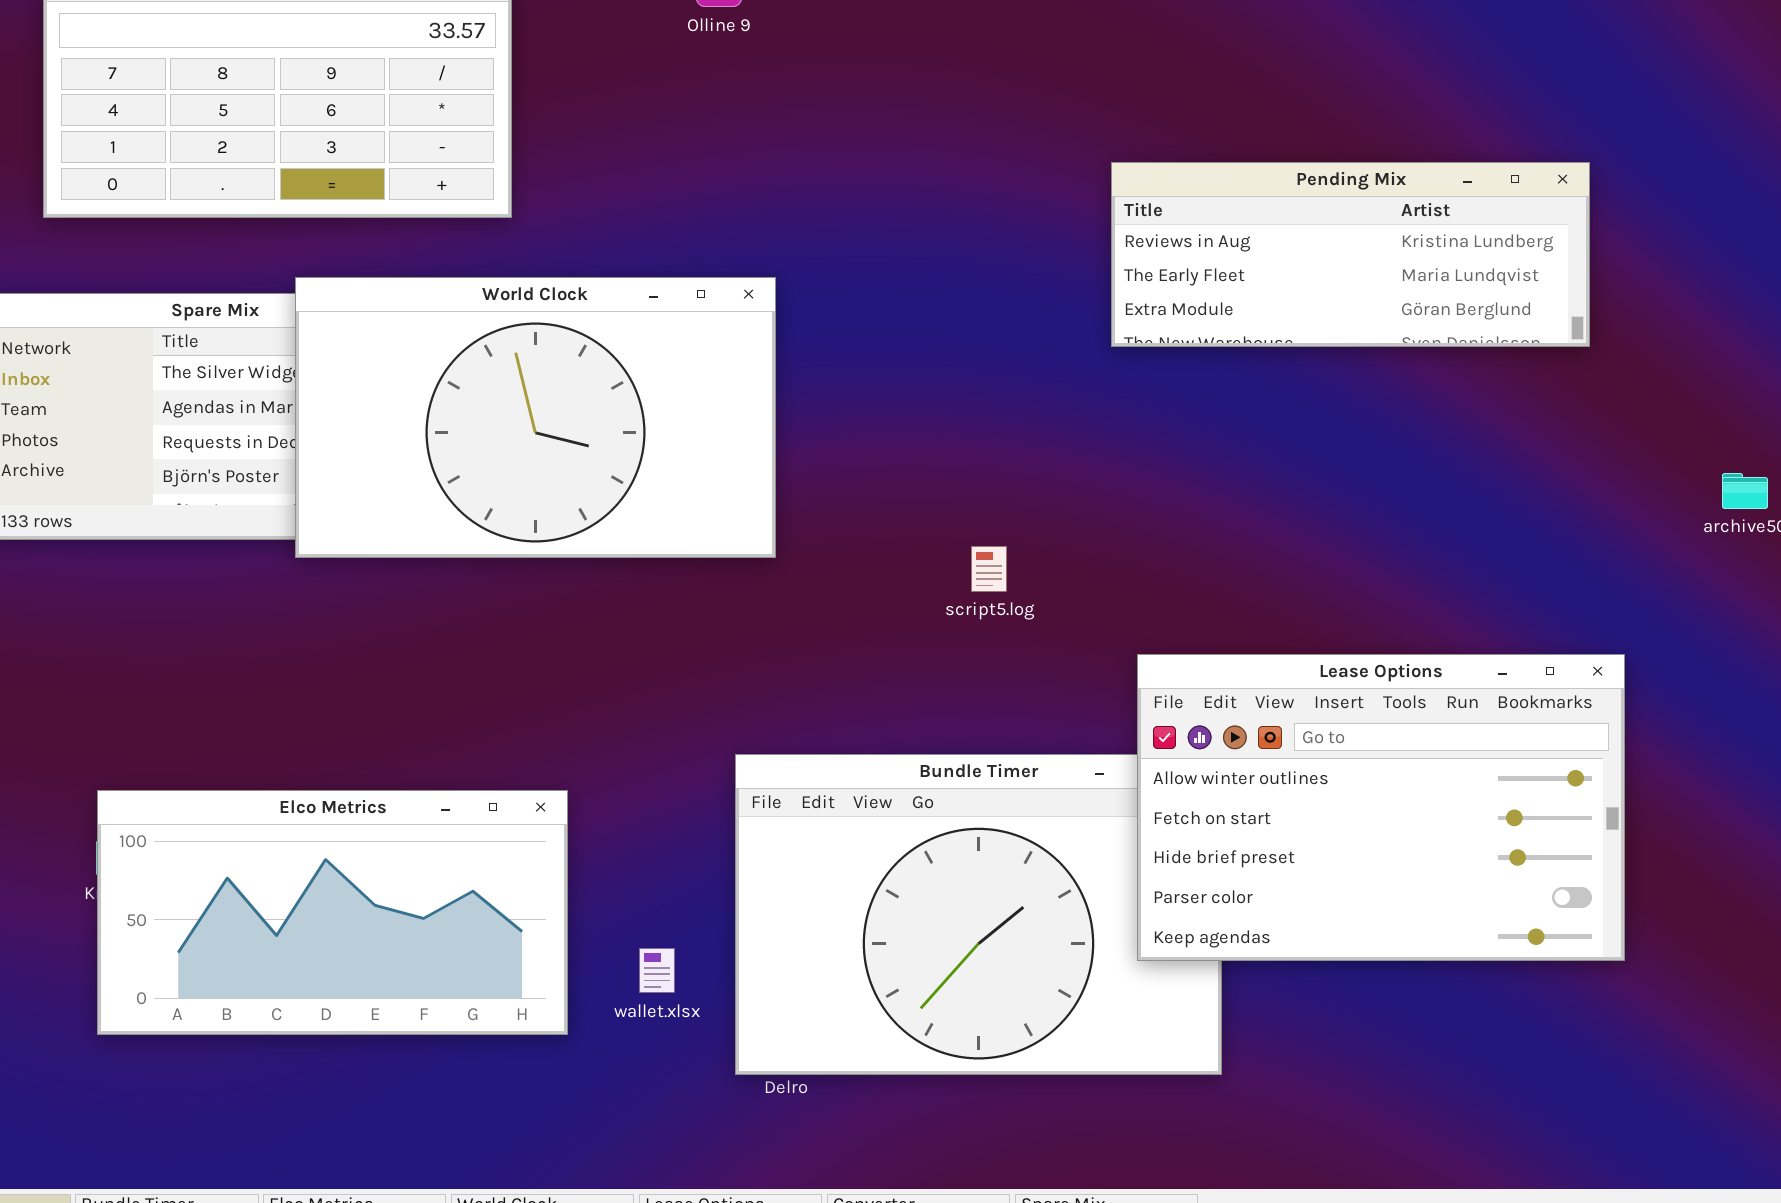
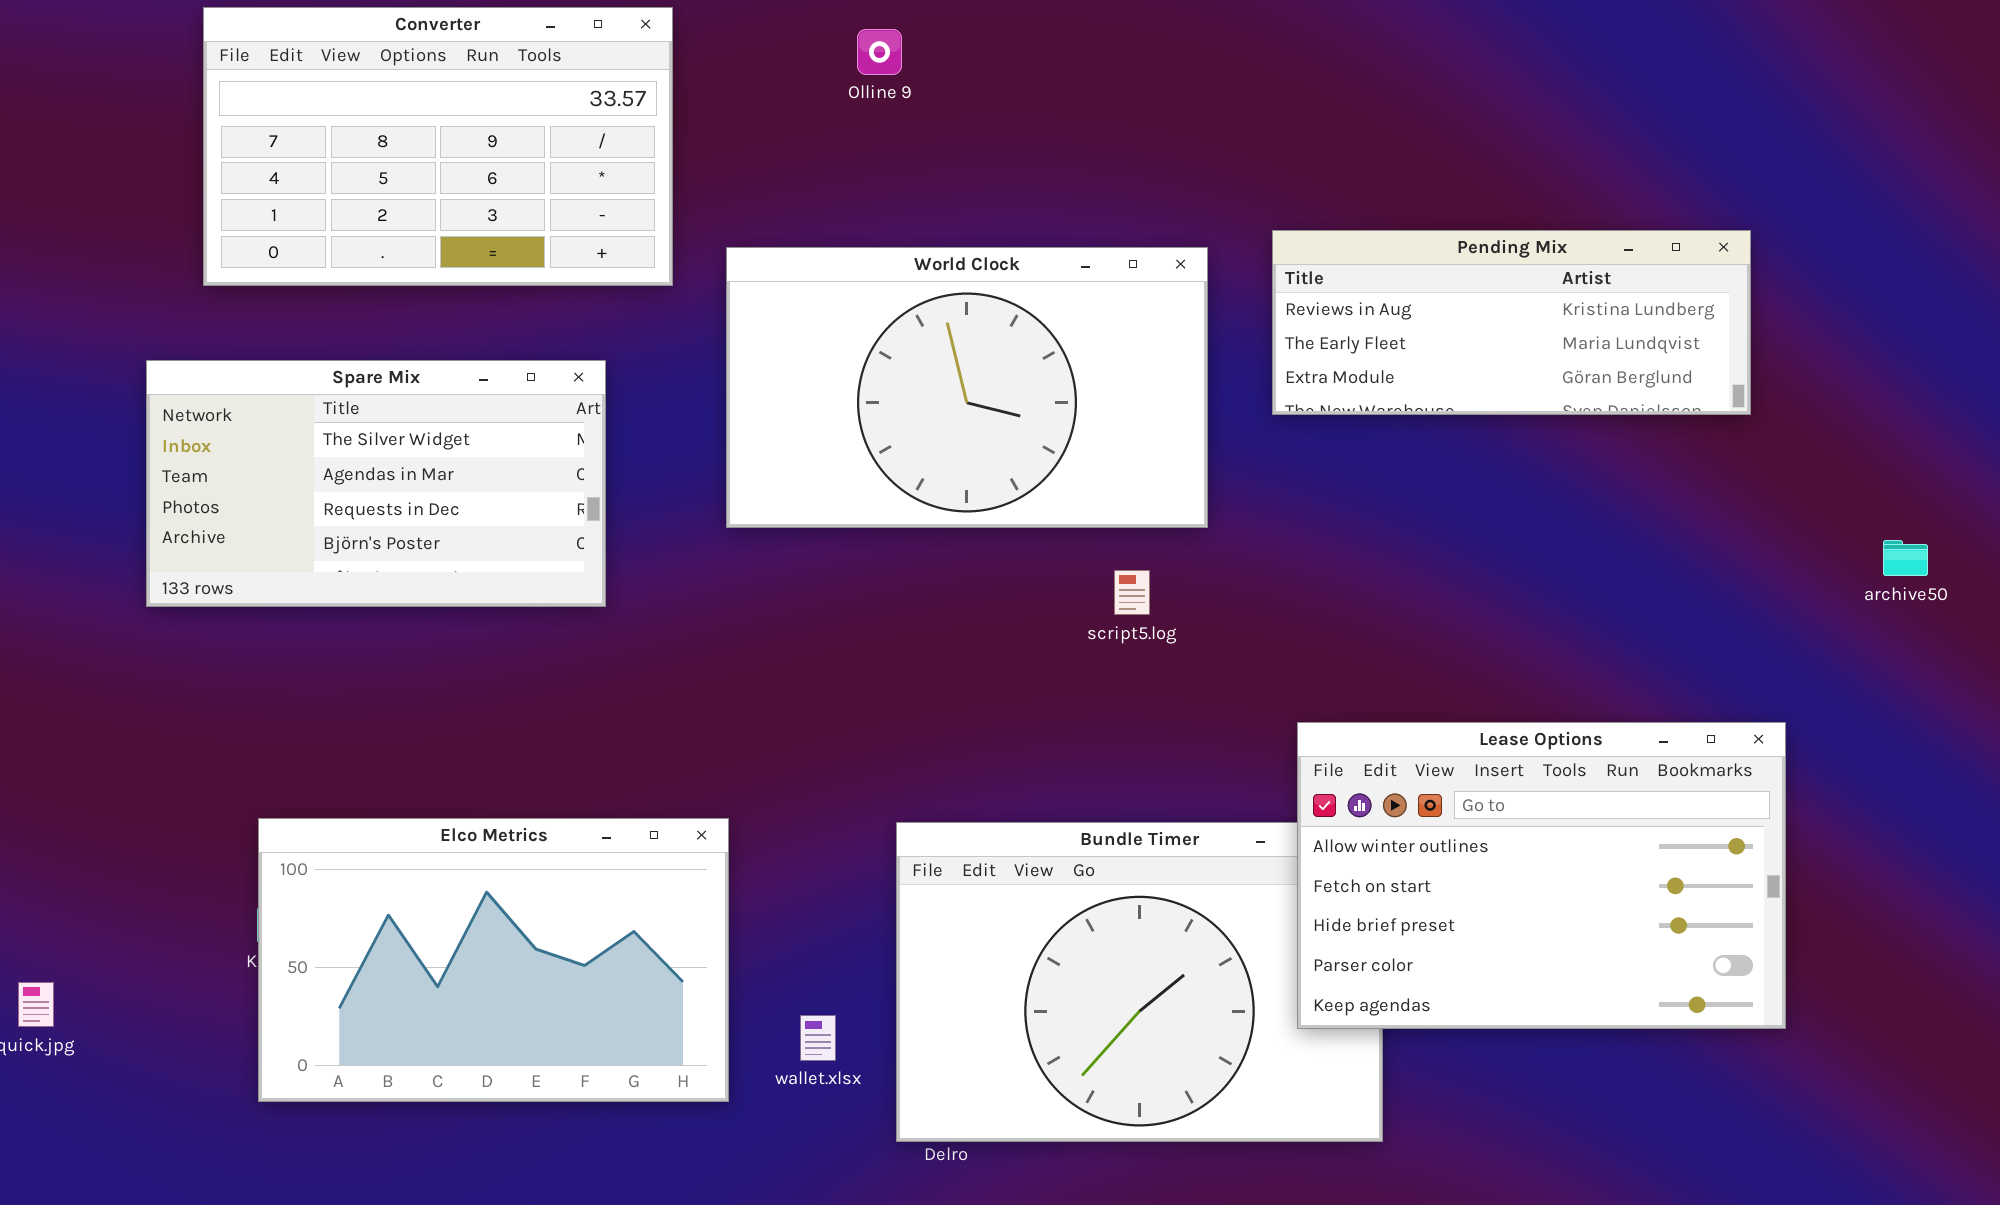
World Clock: [295,277,776,558] -> [726,247,1208,528], moved
script5.log: [971,546,1007,592] -> [1114,570,1150,615], moved
Elco Metrics: [97,790,568,1035] -> [258,818,729,1102], resized

